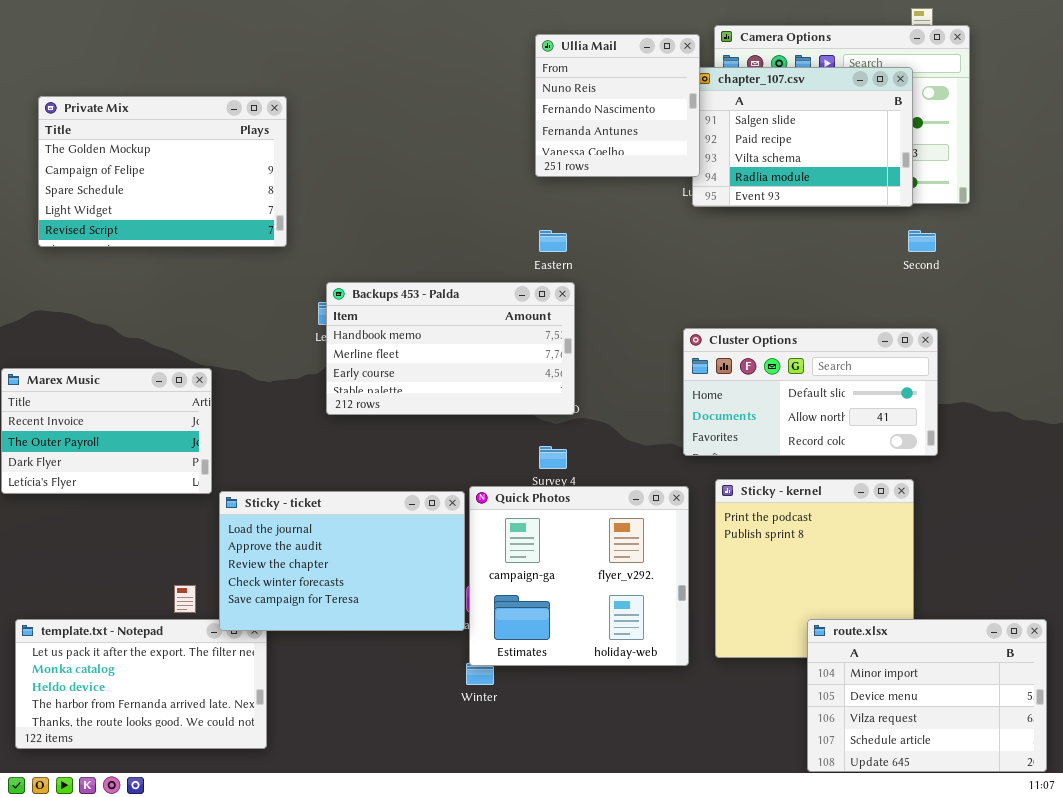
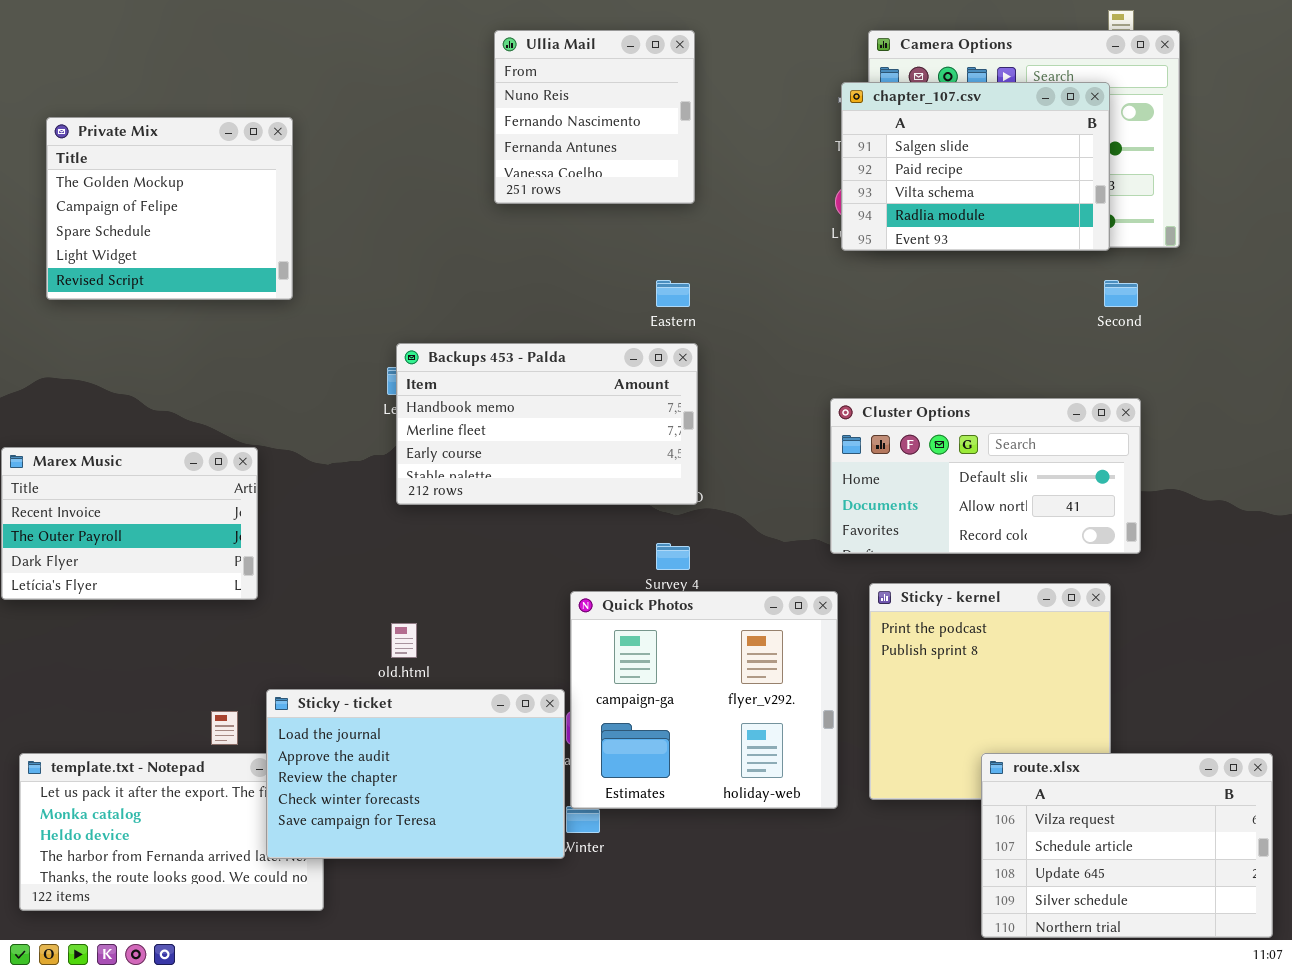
Ullia Mail: [535,34,700,177] -> [494,30,695,204], moved
Private Mix: [38,96,287,247] -> [46,117,293,300], resized
Sticky - ticket: [219,491,465,631] -> [266,689,565,859], moved
route.xlsx: [807,619,1047,772] -> [981,753,1273,938], scrolled down 2 rows

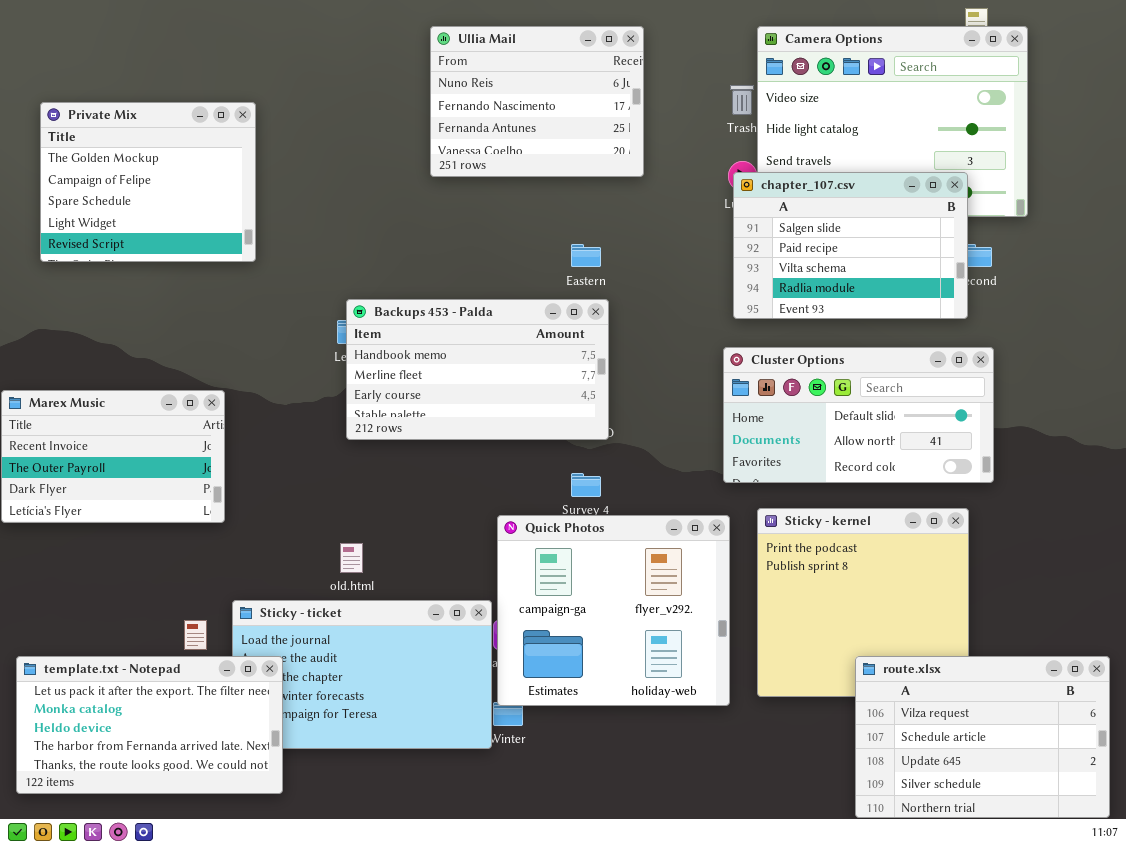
Ullia Mail: [494,30,695,204] -> [430,26,644,177], resized
chapter_107.csv: [841,82,1110,251] -> [733,172,968,319], moved
template.txt - Notepad: [19,753,324,911] -> [16,656,283,794], raised

